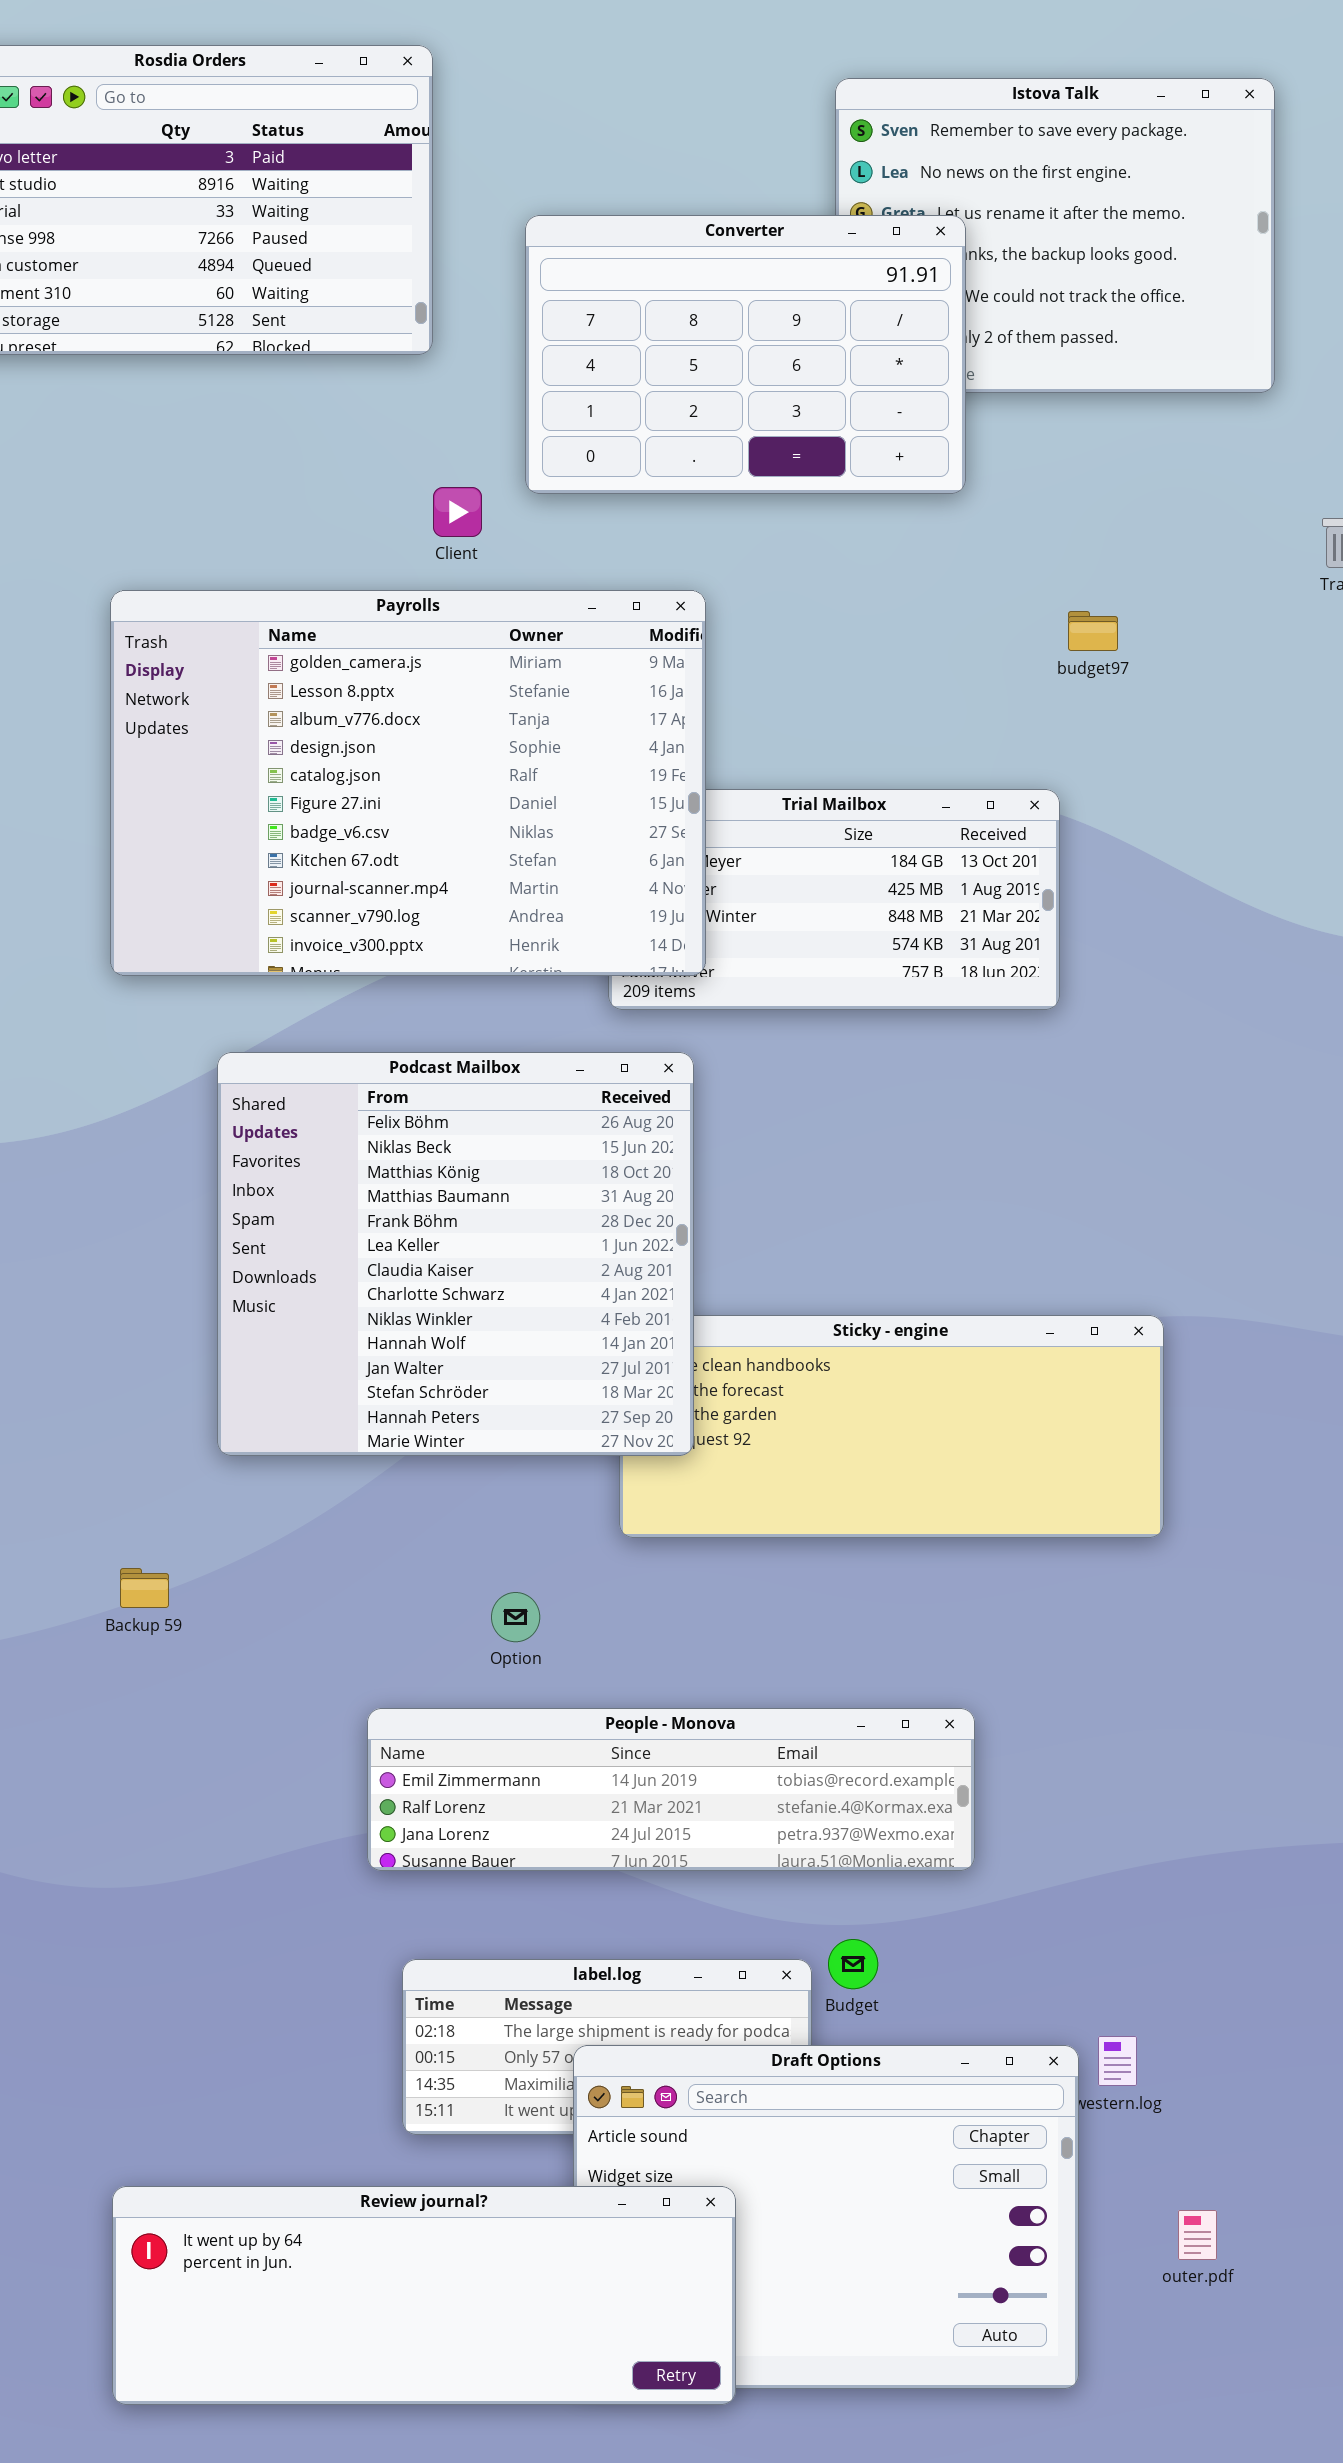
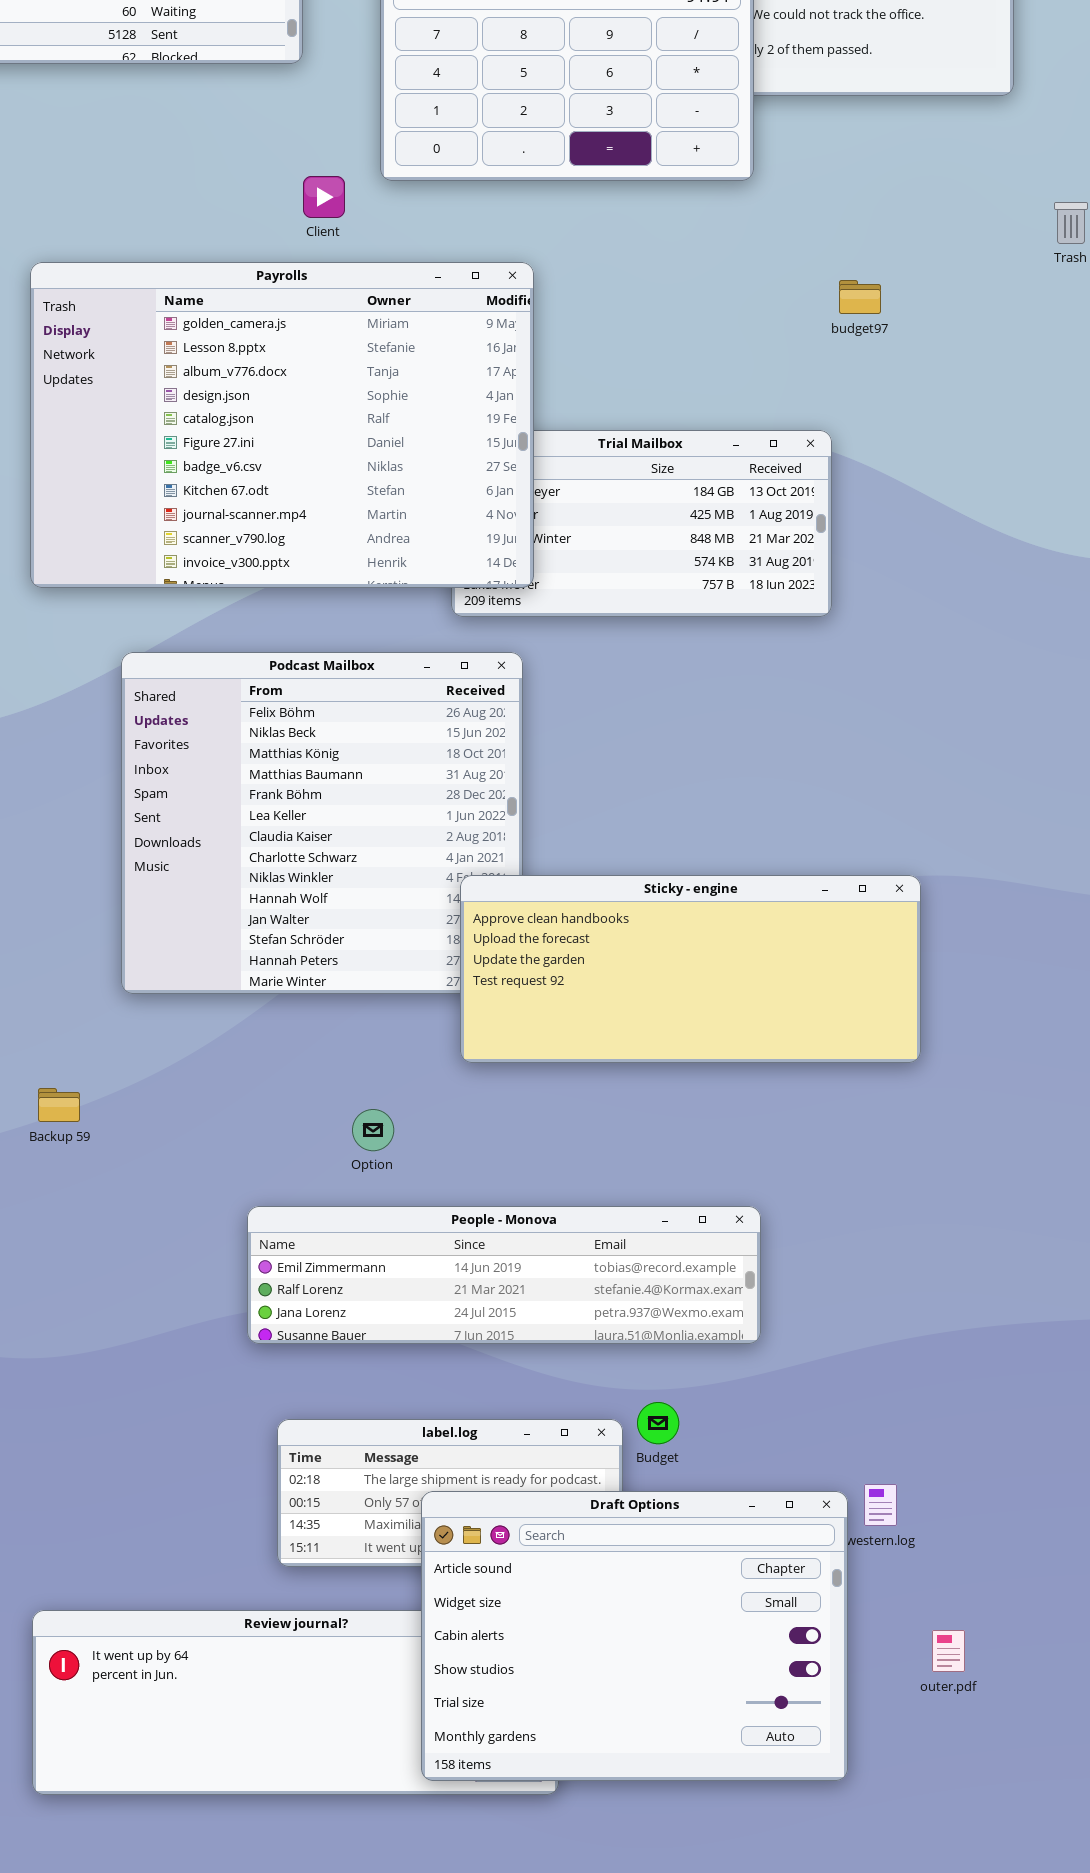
Sticky - engine: [619,1315,1164,1538] -> [460,875,921,1063], raised
Draft Options: [573,2045,1079,2389] -> [421,1491,848,1781], raised

